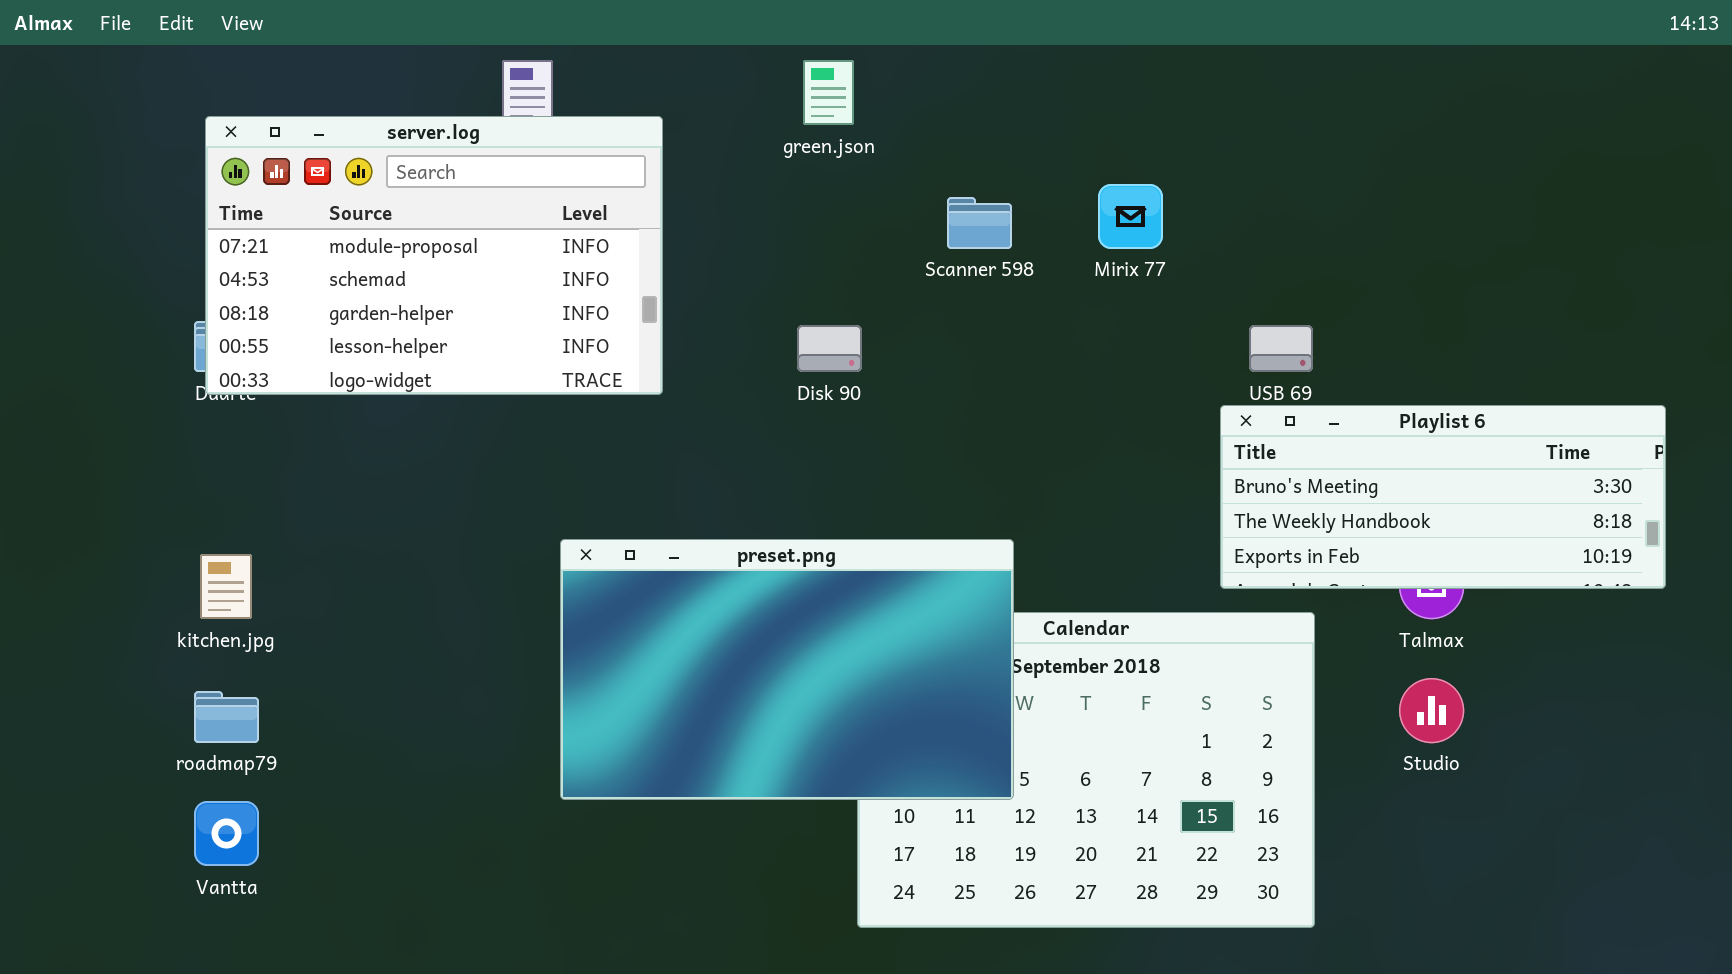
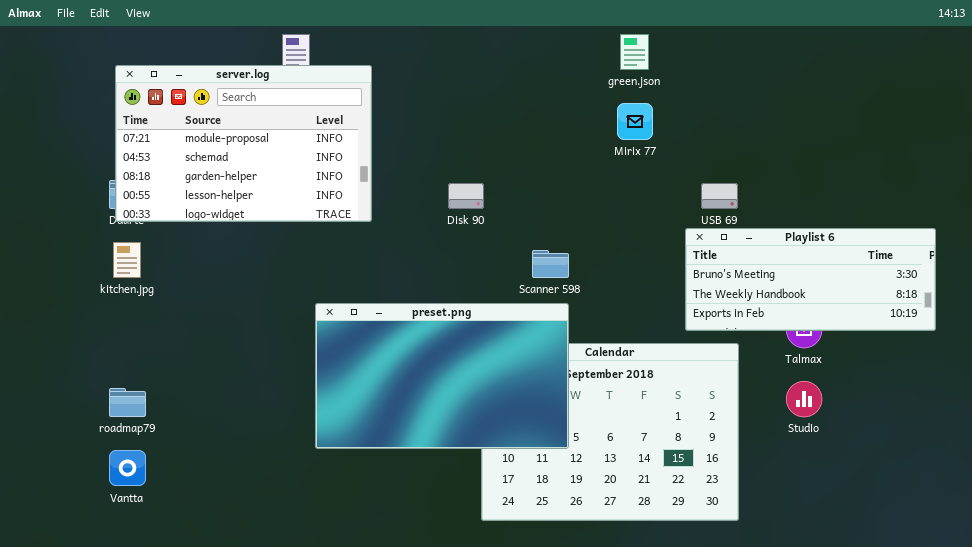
green.json: [803,60,854,125] -> [620,34,649,70], moved
Scanner 598: [947,197,1012,249] -> [532,250,569,278], moved
kitchen.jpg: [200,554,252,619] -> [113,242,141,278], moved

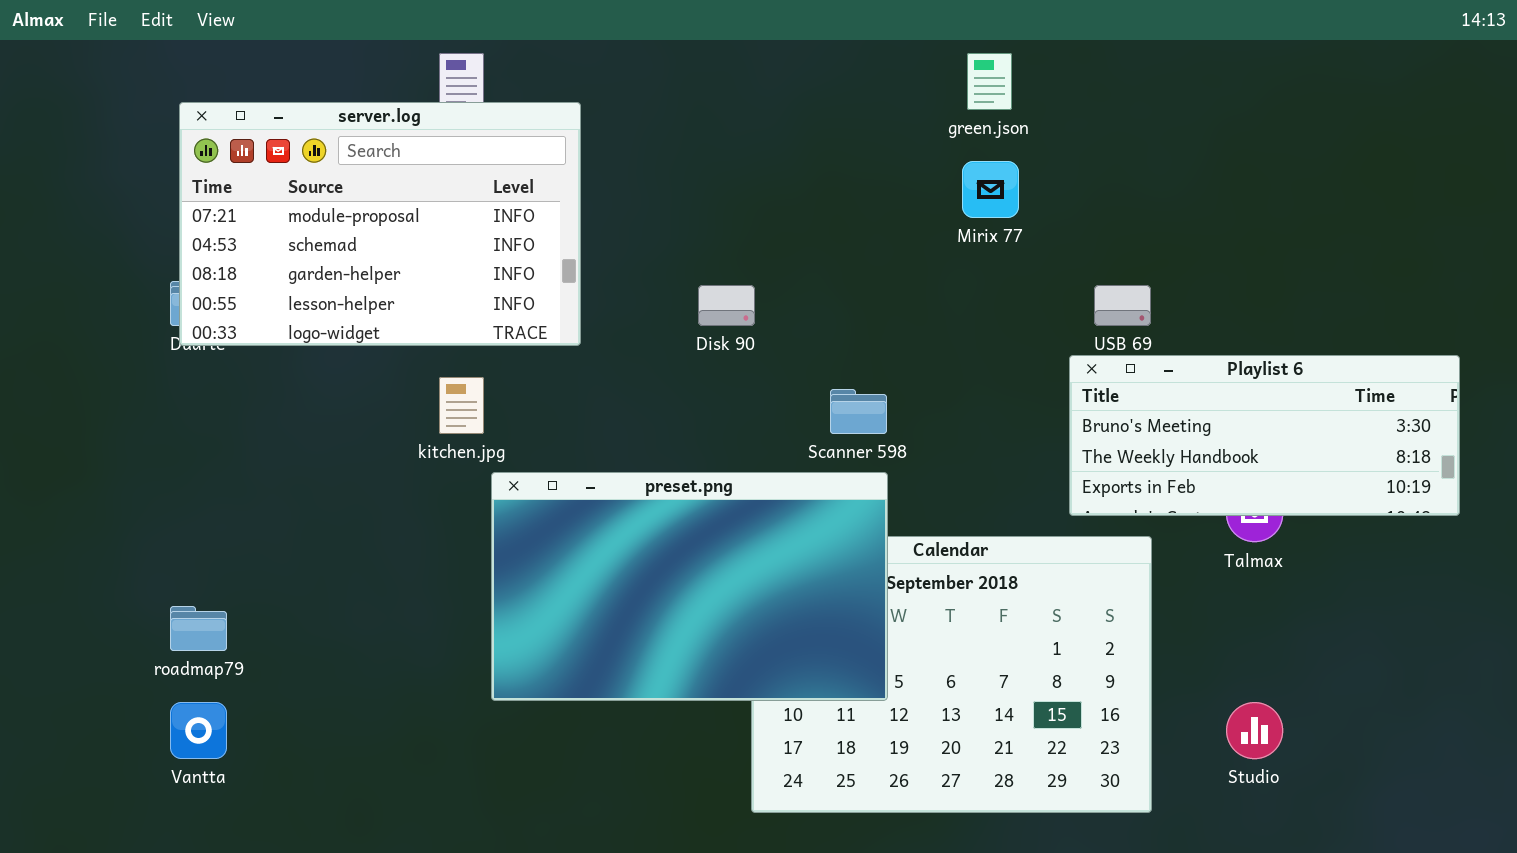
kitchen.jpg: [113,242,141,278] -> [439,377,484,434], moved
Studio: [786,381,822,417] -> [1226,702,1283,759], moved

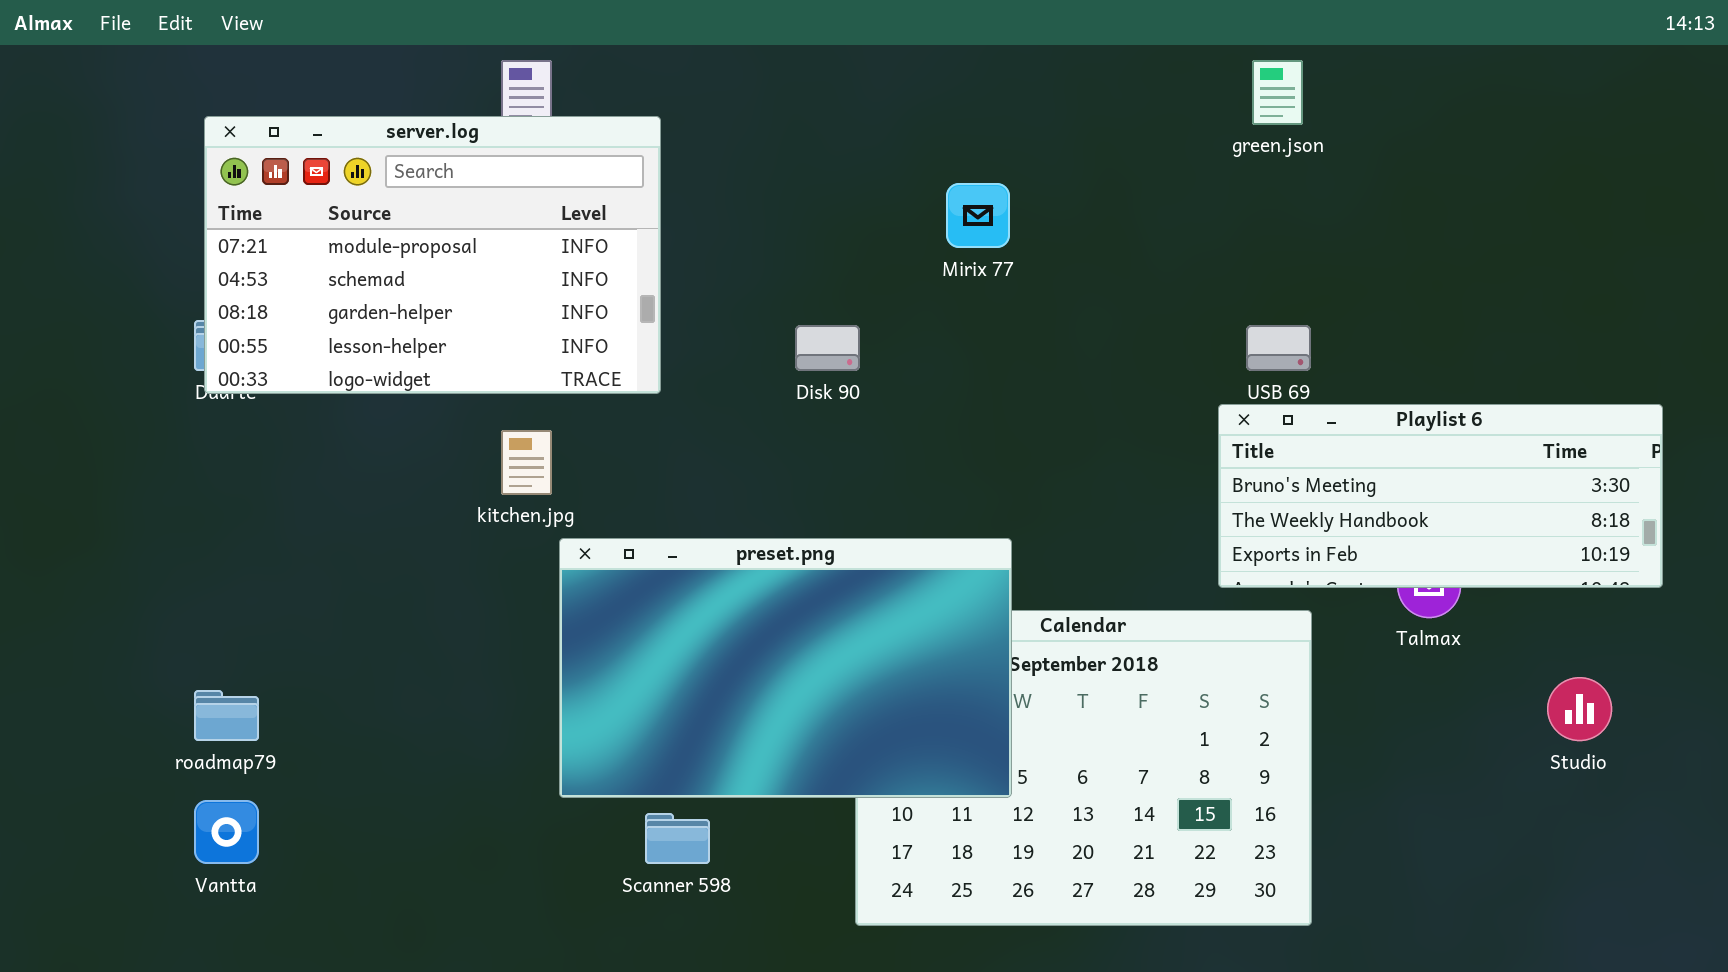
green.json: [967,53,1012,110] -> [1252,60,1303,125], moved
Mirix 77: [962,161,1019,218] -> [946,183,1010,248], moved
Scanner 598: [830,389,887,434] -> [645,813,710,864], moved
Studio: [1226,702,1283,759] -> [1547,677,1612,741], moved

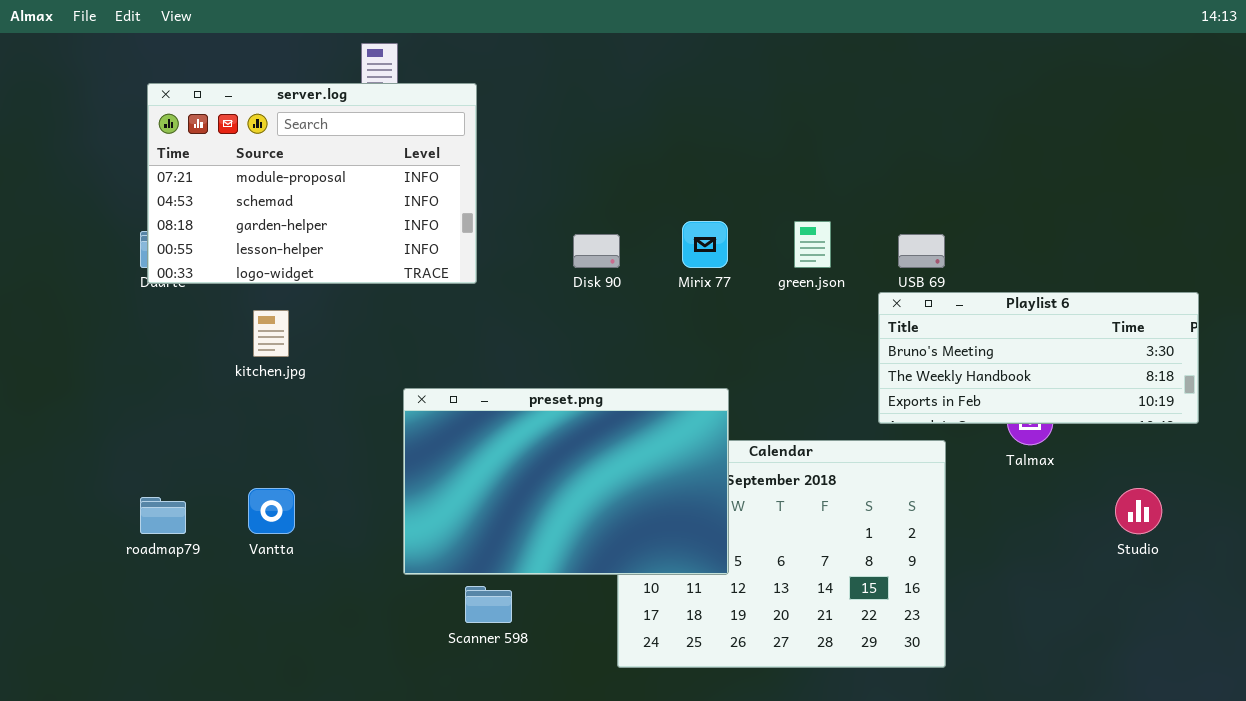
green.json: [1252,60,1303,125] -> [794,221,831,268], moved
Mirix 77: [946,183,1010,248] -> [682,221,728,268], moved
kitchen.jpg: [501,430,552,495] -> [253,310,289,357], moved
Vantta: [194,800,259,864] -> [248,488,295,534], moved

